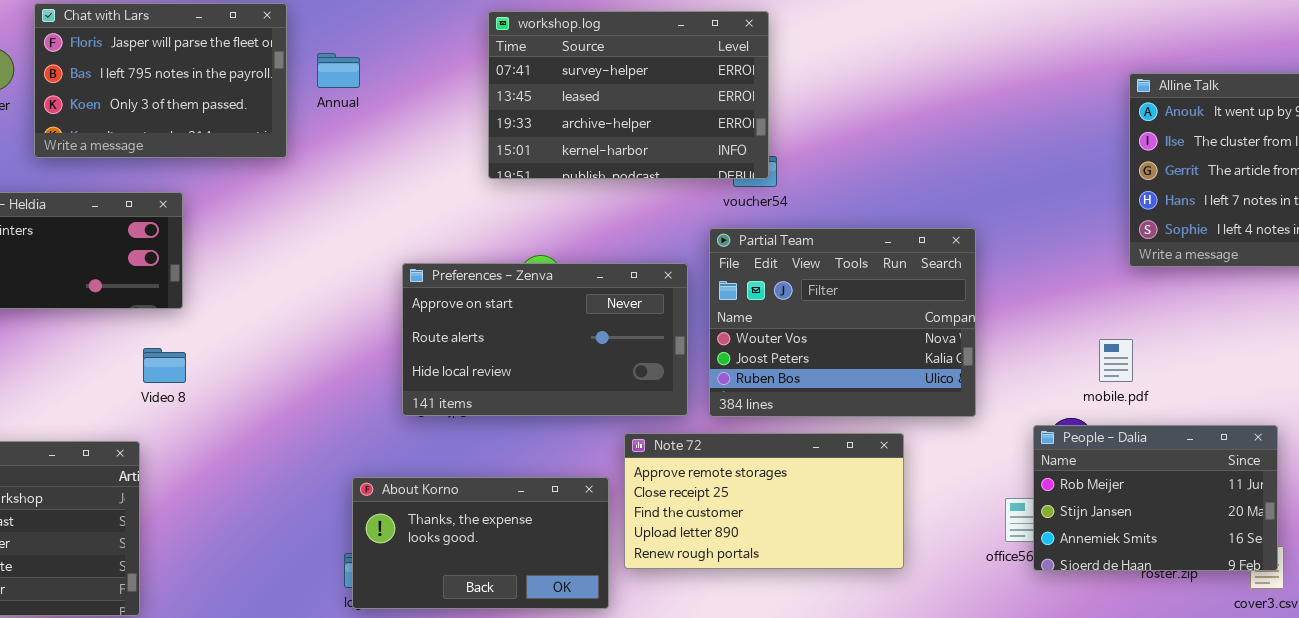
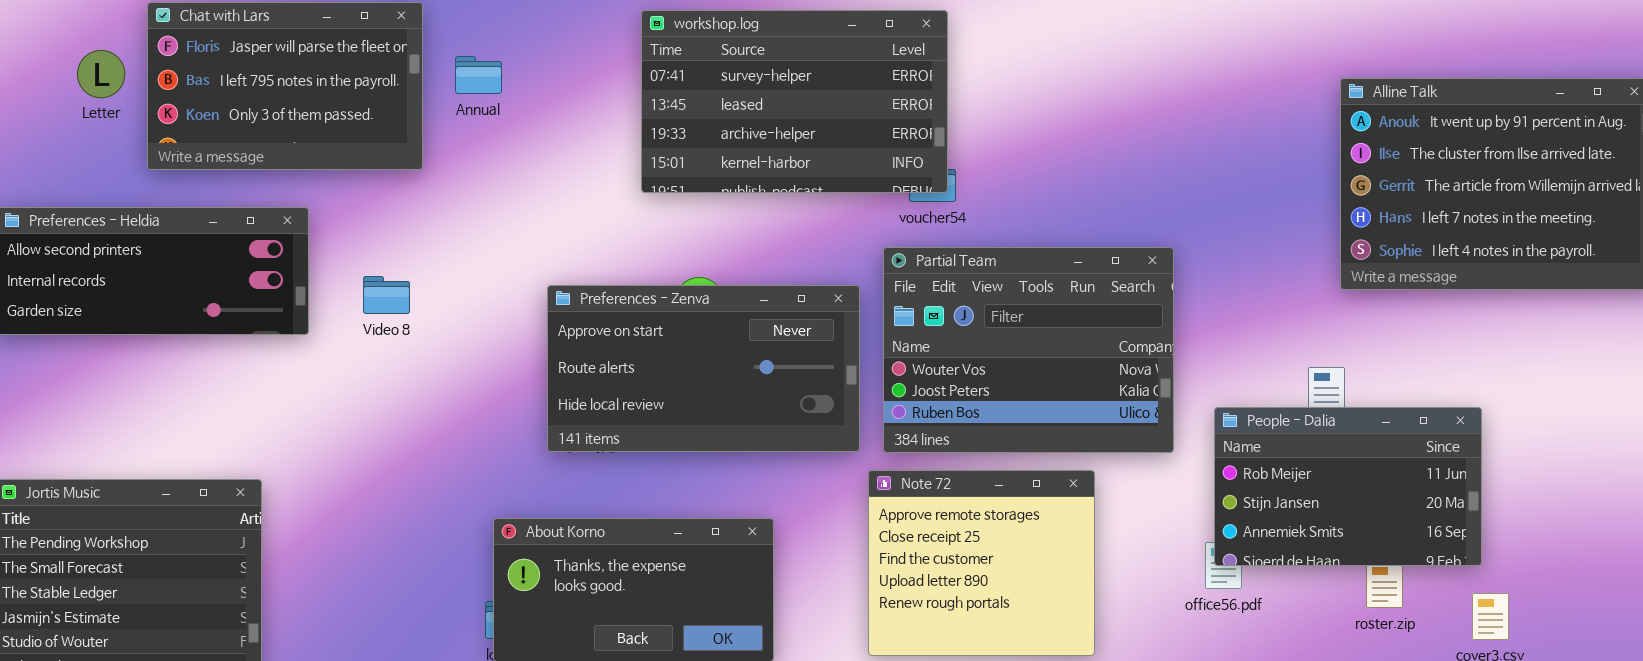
Video 8: [143,348,186,383] -> [363,276,410,314], moved
People - Dalia: [1033,425,1278,571] -> [1214,407,1482,566], moved
Note 72: [624,433,904,569] -> [868,470,1095,656], resized

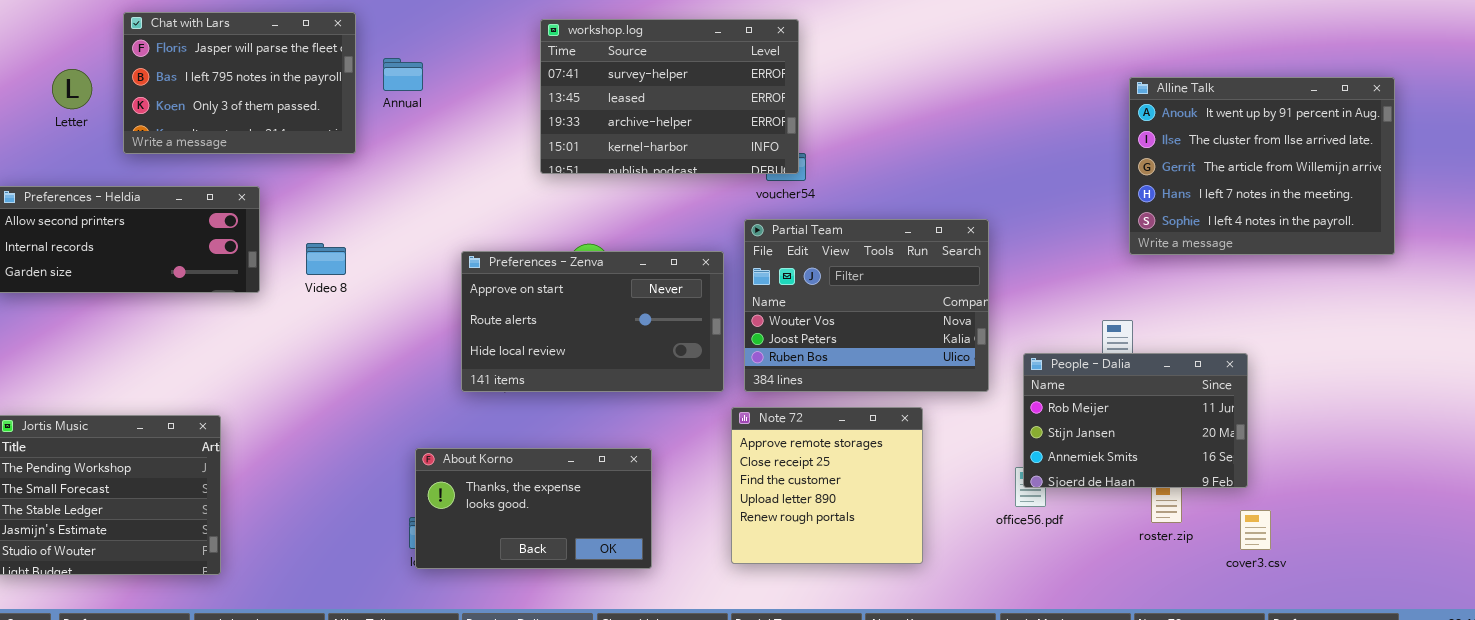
Letter: [77,50,125,98] -> [52,69,92,109], moved

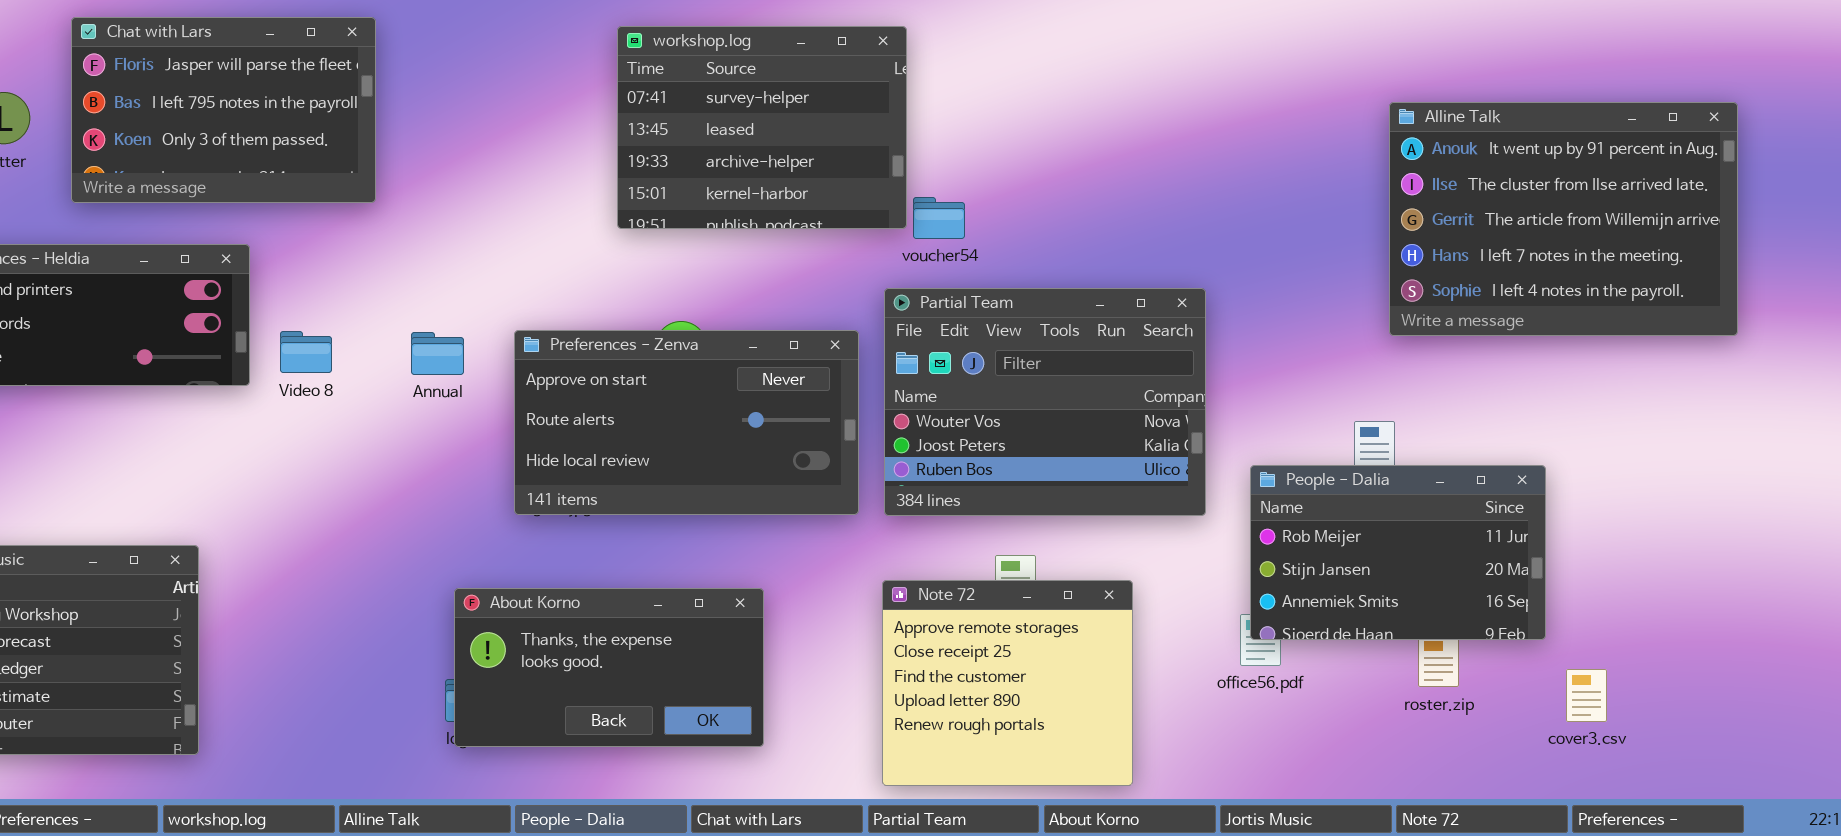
workshop.log: [540,19,799,174] -> [617,26,907,229], resized
Annual: [383,58,423,91] -> [411,332,464,375], moved
Video 8: [306,243,346,275] -> [280,331,332,373], moved
Note 72: [731,407,923,564] -> [882,580,1133,786], moved
cover3.csv: [1240,510,1271,550] -> [1566,669,1607,722], moved

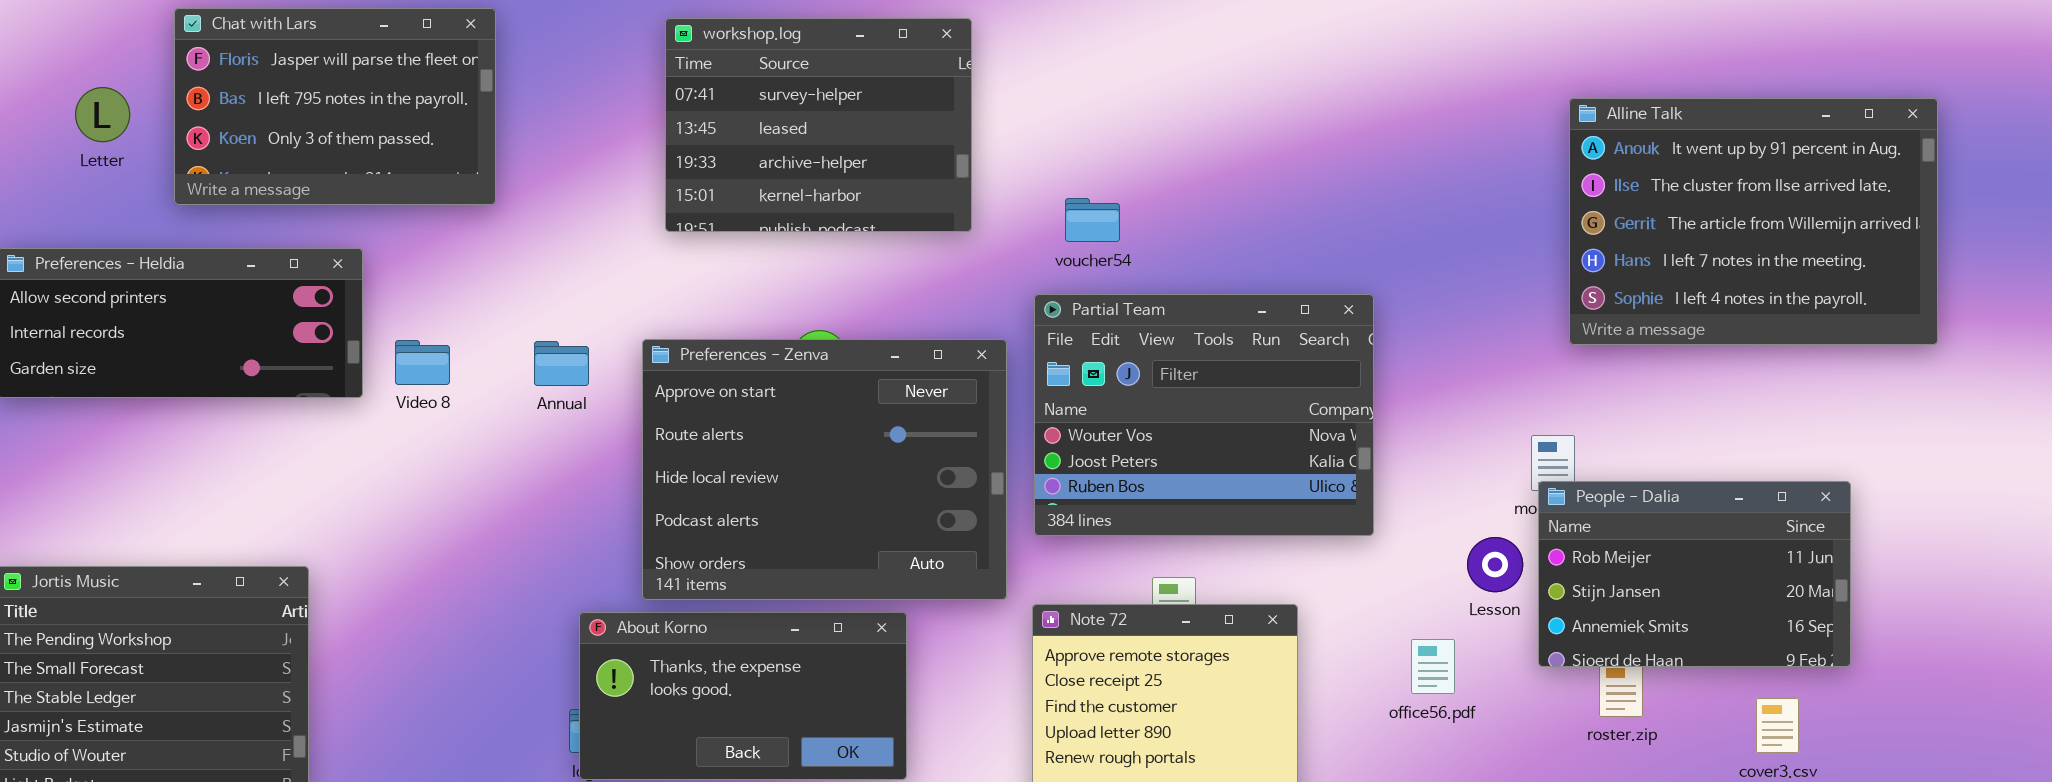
workshop.log: [617,26,907,229] -> [665,18,972,232], moved
Preferences - Zenva: [514,330,859,515] -> [642,339,1007,600], resized
People - Dalia: [1250,465,1546,640] -> [1538,481,1851,667], moved

